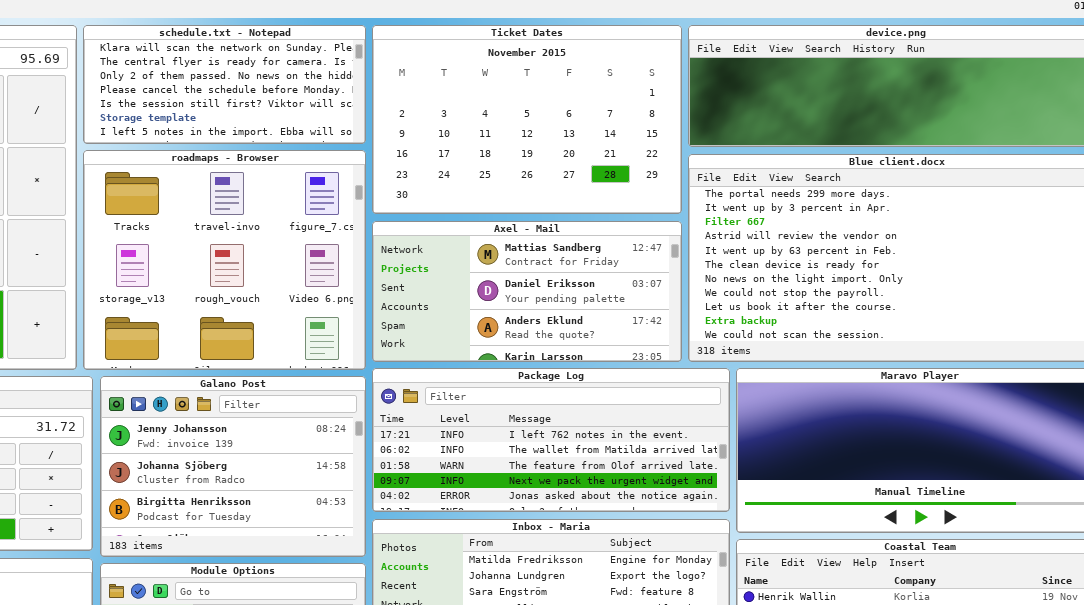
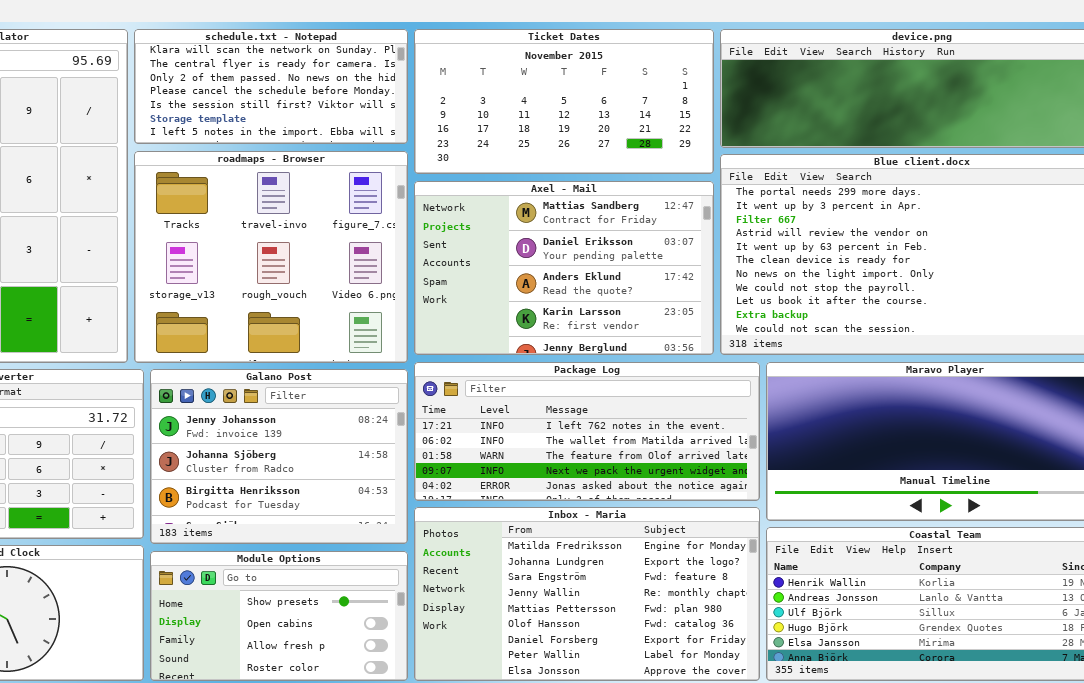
Ticket Dates: [372,25,682,214] -> [414,29,714,174], resized
Axel - Mail: [372,221,682,362] -> [414,181,714,355], resized

